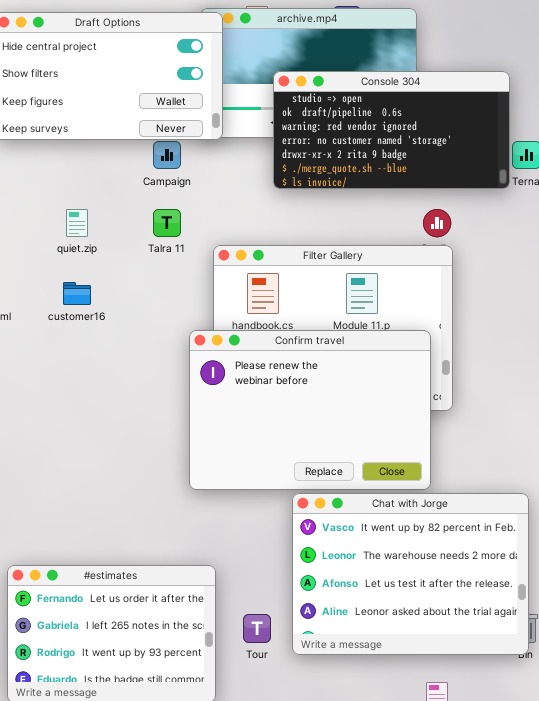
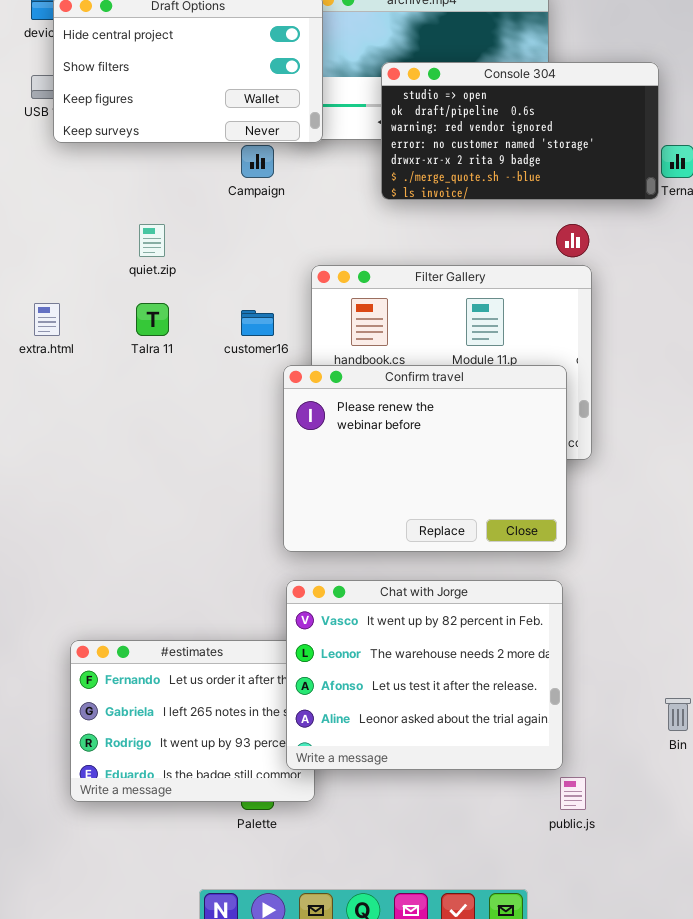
Talra 11: [153,209,181,237] -> [136,303,169,336], moved
customer16: [63,282,91,305] -> [241,310,274,336], moved
Chat with Jorge: [292,493,529,655] -> [286,580,563,770], moved

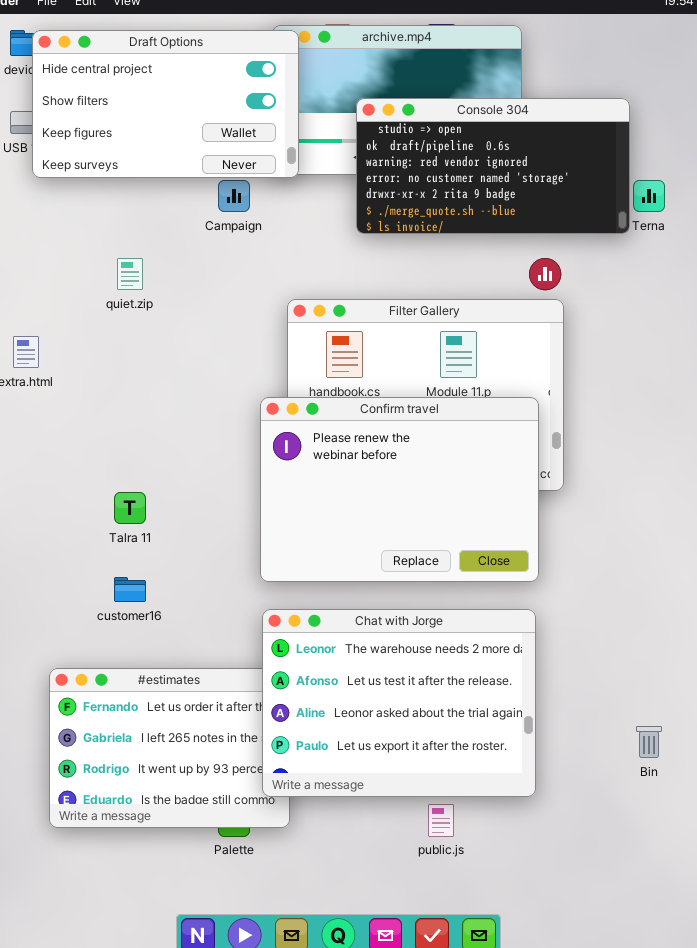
Talra 11: [136,303,169,336] -> [114,492,146,524], moved
customer16: [241,310,274,336] -> [114,577,146,602], moved
Chat with Jorge: [286,580,563,770] -> [262,609,536,797], scrolled down 1 row
public.js: [560,777,586,810] -> [428,804,454,837], moved

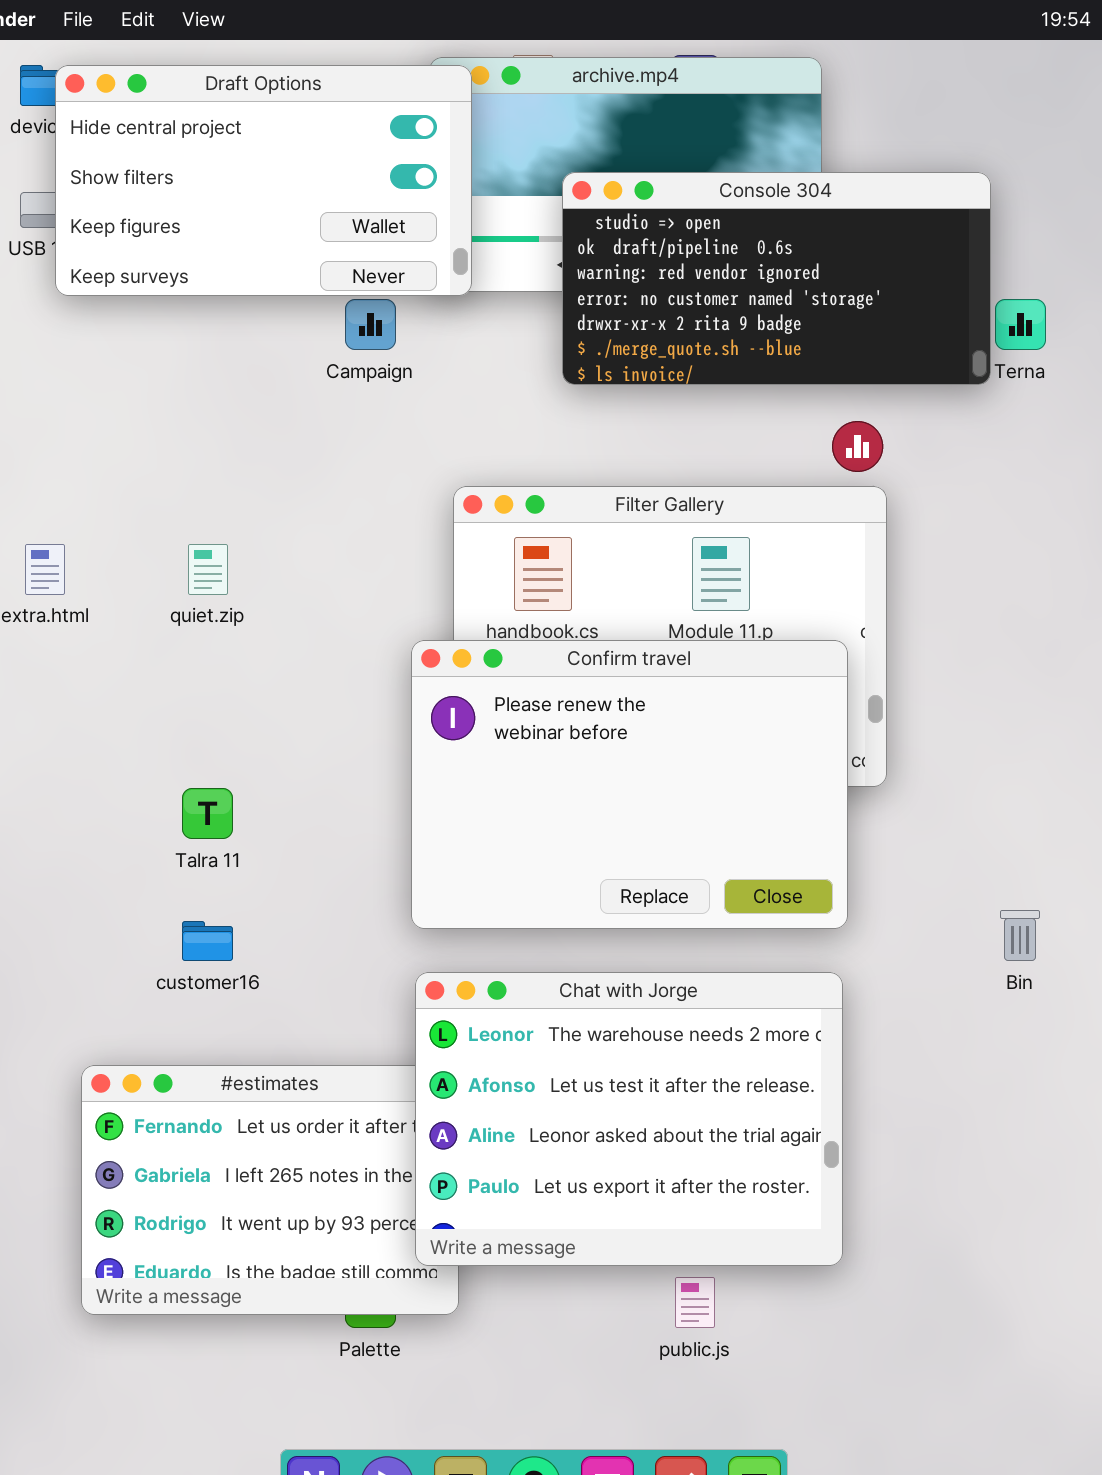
quiet.zip: [117,258,143,290] -> [188,544,228,595], moved
Bin: [636,726,662,758] -> [1000,910,1040,961], moved

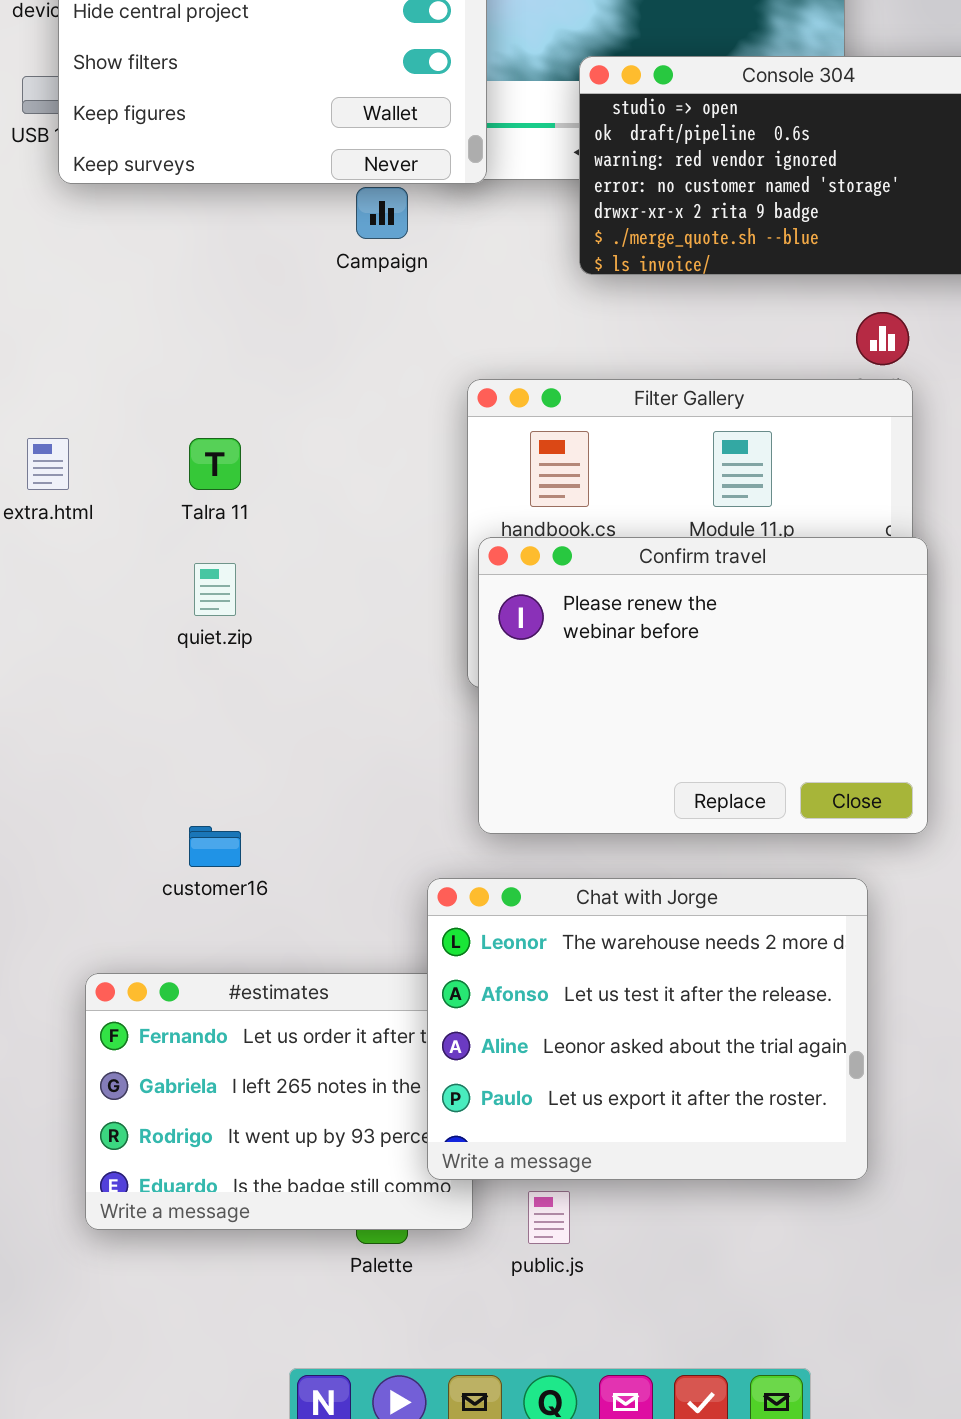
quiet.zip: [188,544,228,595] -> [194,563,236,616], moved
Confirm travel: [411,640,848,929] -> [478,537,928,834], moved
Talra 11: [182,788,233,839] -> [189,438,241,490], moved
public.js: [675,1277,715,1328] -> [528,1191,570,1244], moved

